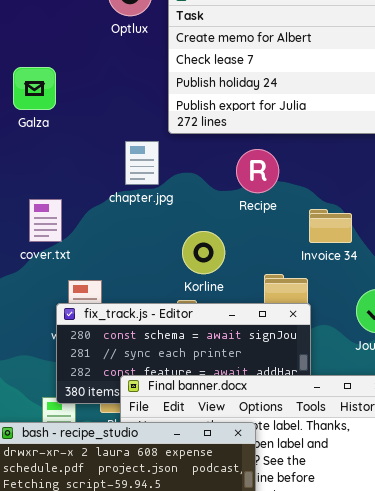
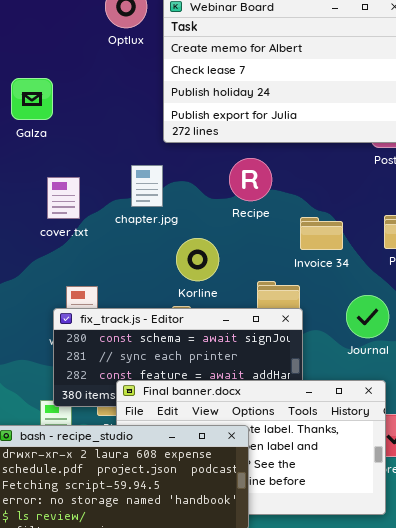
chapter.jpg: [125,141,159,185] -> [131,165,163,207], moved
cover.txt: [29,199,62,242] -> [47,177,80,219], moved

